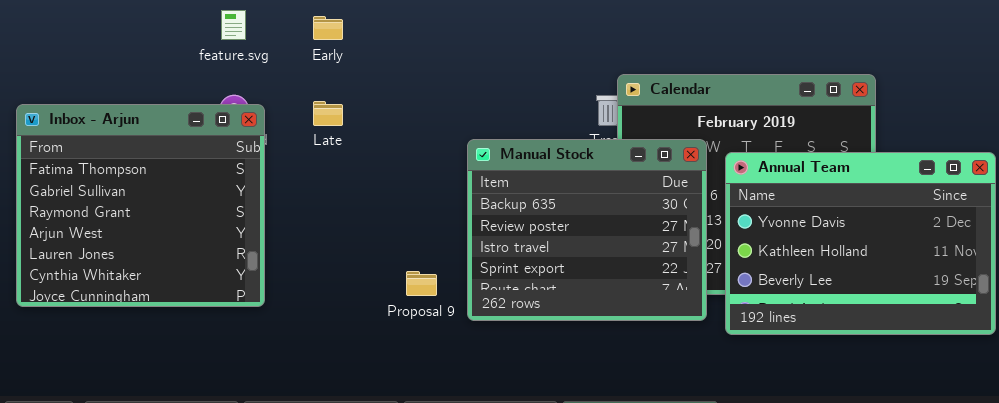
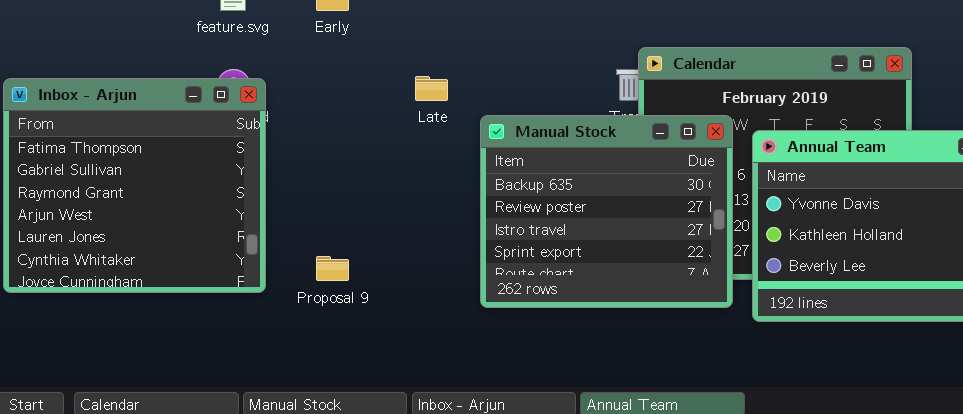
Late: [313,101,343,126] -> [415,76,448,101], moved
Proposal 9: [406,271,437,296] -> [316,256,349,281], moved

